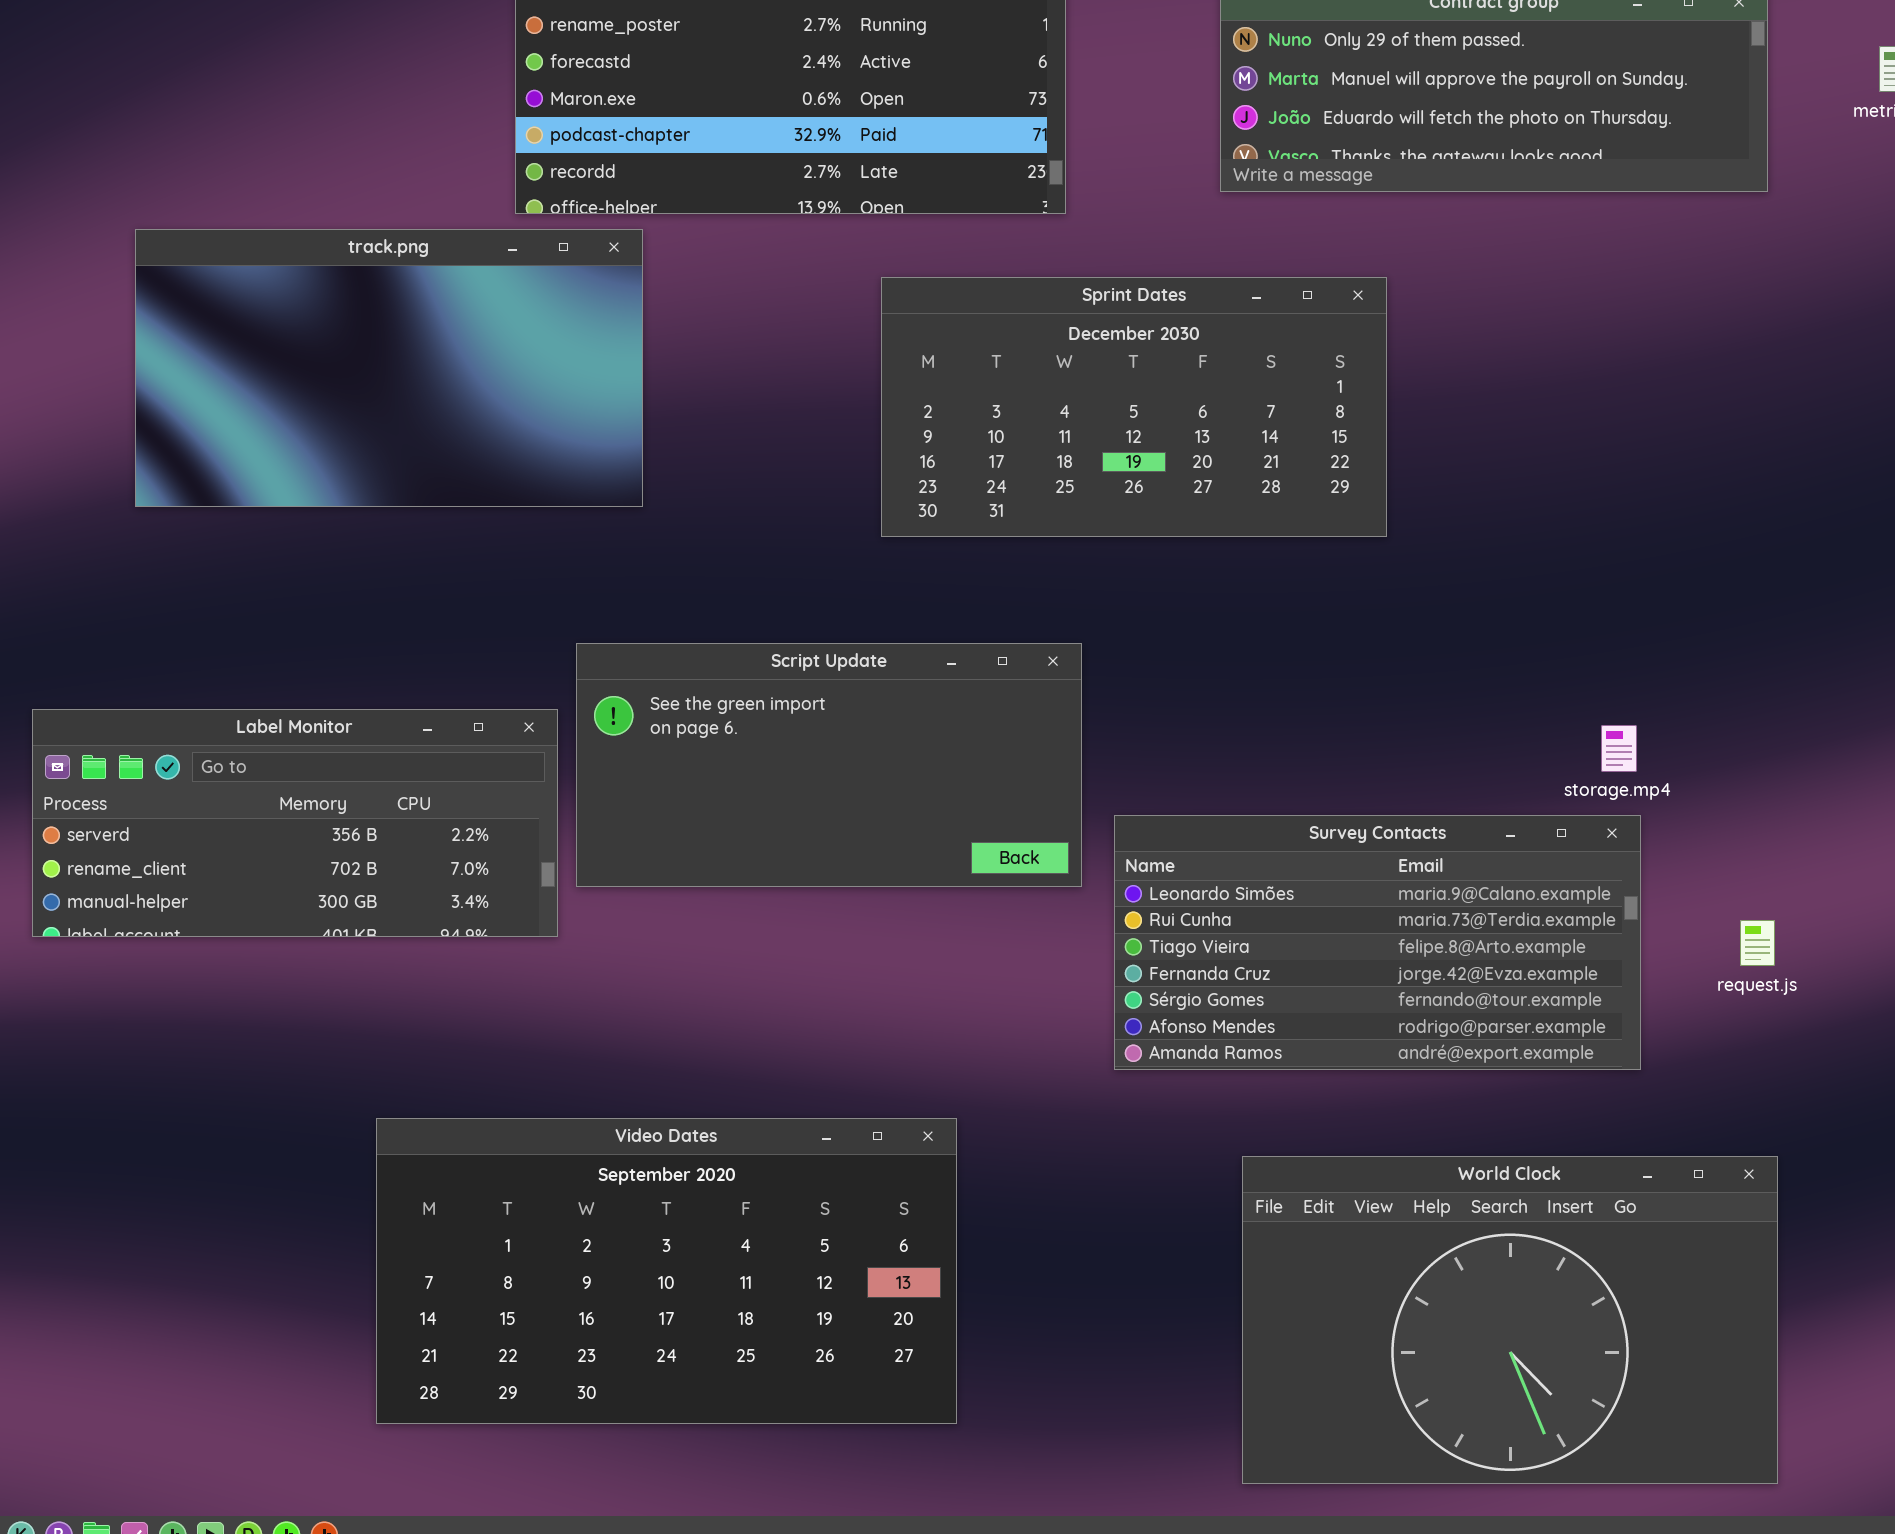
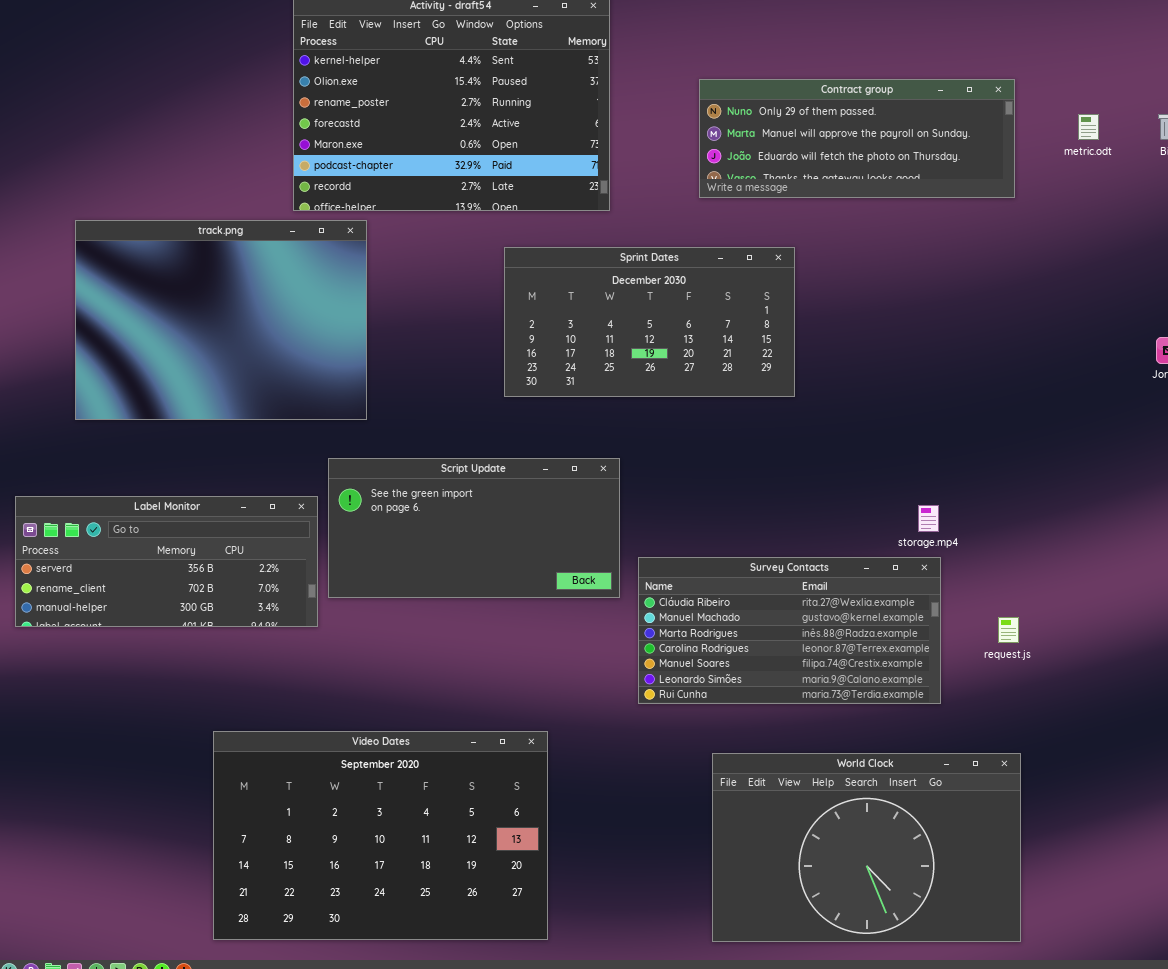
track.png: [135,229,643,507] -> [75,220,367,420], resized
Survey Contacts: [1114,815,1641,1070] -> [638,557,941,704], scrolled up 5 rows
Video Dates: [376,1118,957,1424] -> [213,731,548,940], resized

